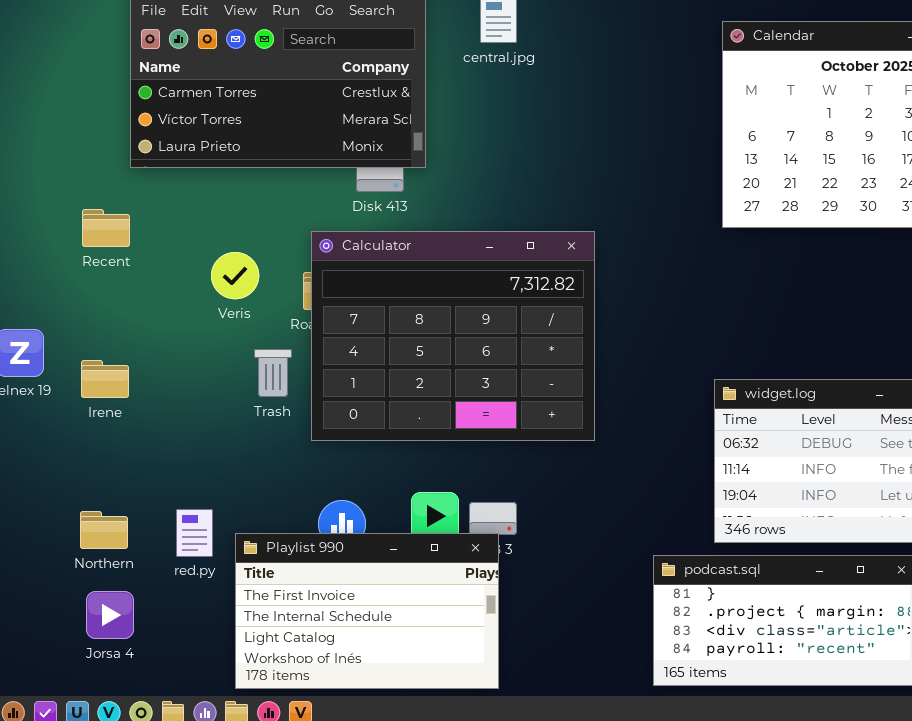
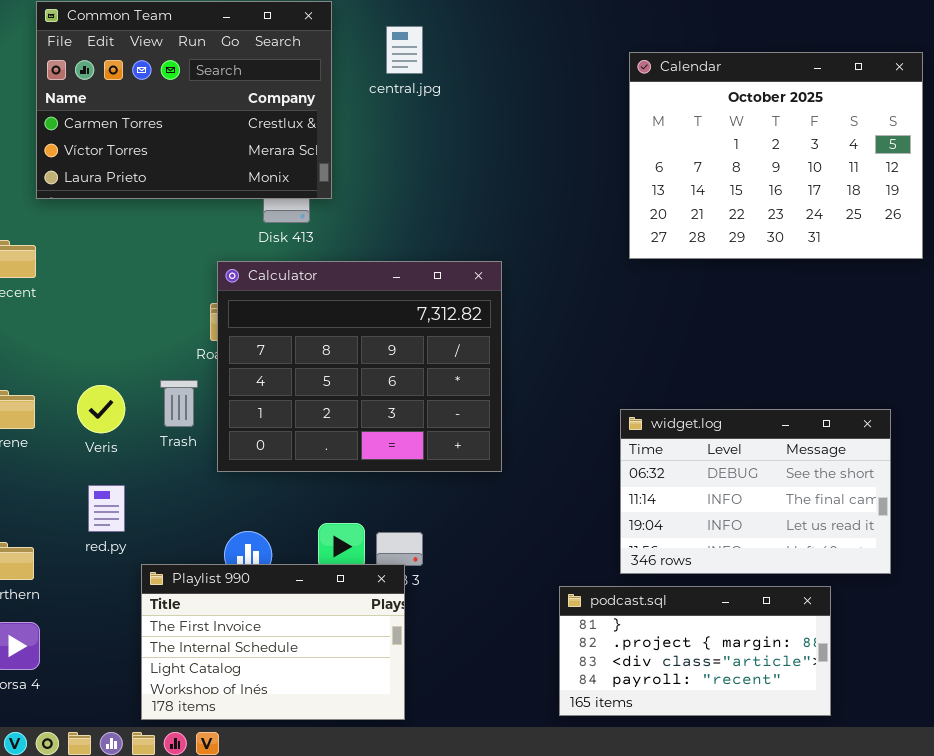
Veris: [211,252,259,299] -> [77,385,125,433], moved
red.py: [176,509,213,557] -> [88,485,125,532], moved

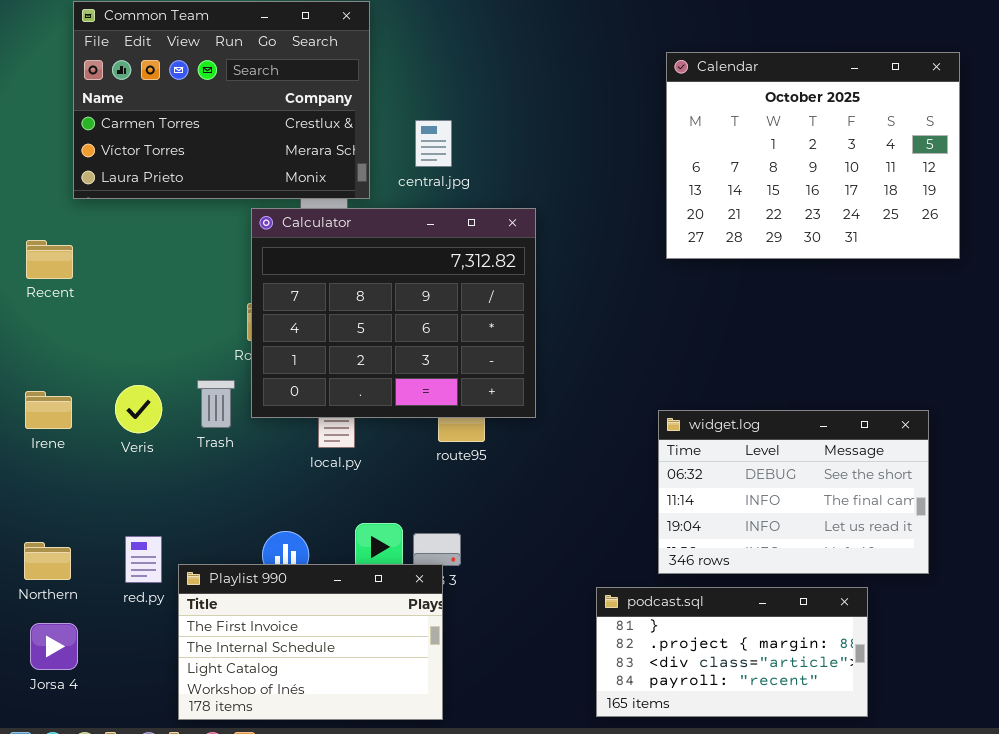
central.jpg: [386,26,423,74] -> [415,120,452,167], moved
Calculator: [217,261,502,472] -> [251,208,536,418], moved
red.py: [88,485,125,532] -> [125,536,162,583], moved

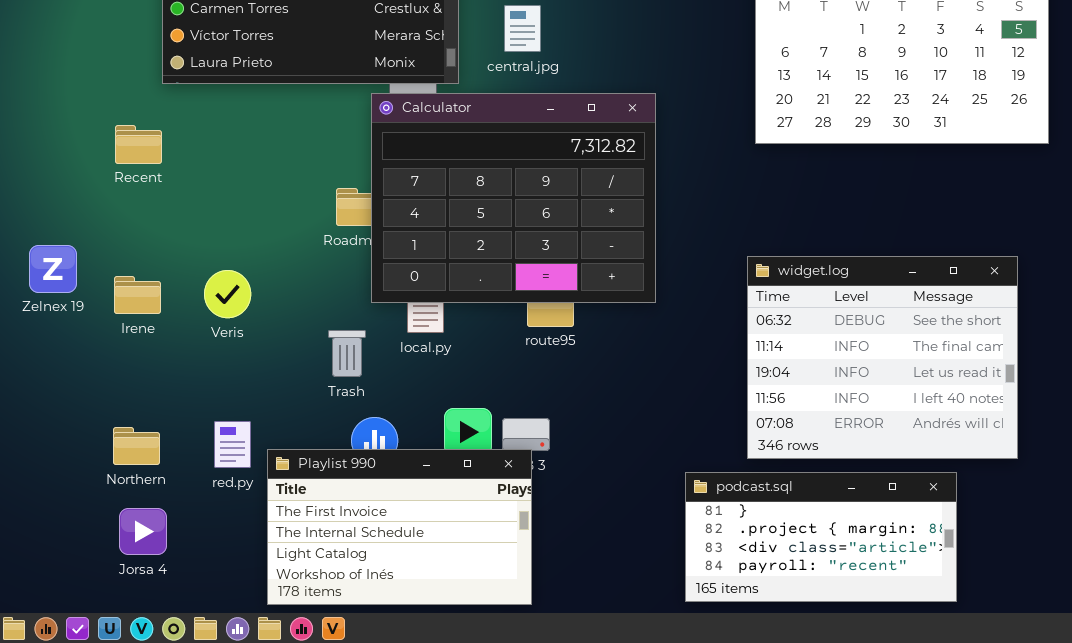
Calculator: [251,208,536,418] -> [371,93,656,303], moved
Trash: [197,380,235,428] -> [328,330,366,377], moved
widget.log: [658,410,929,574] -> [747,256,1018,459], resized

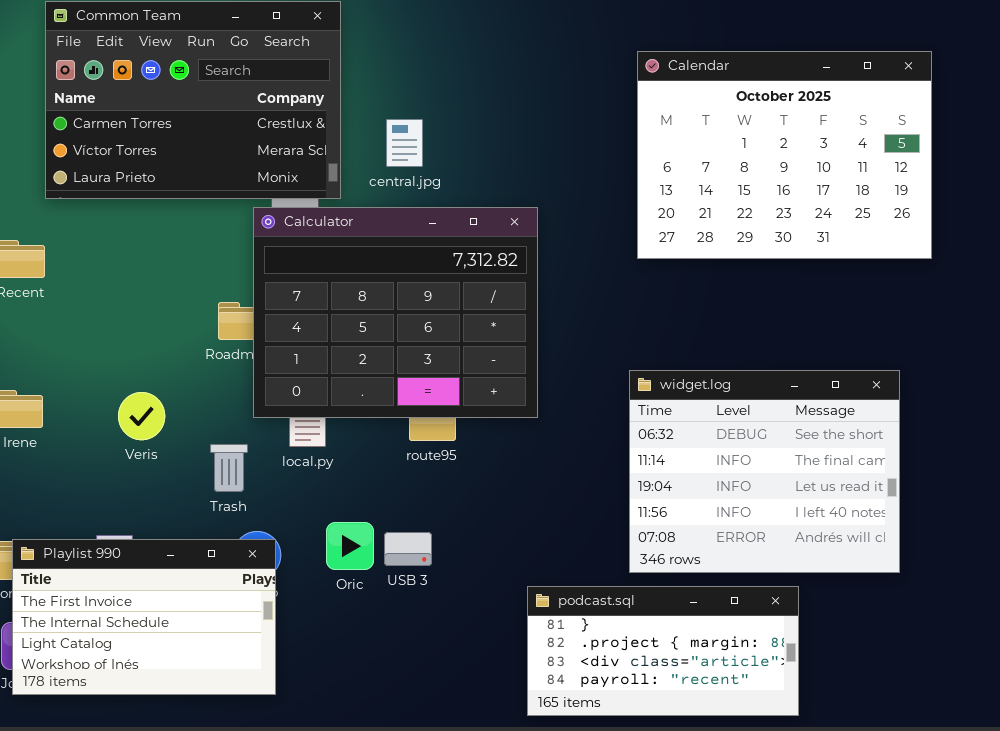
Veris: [204,270,251,318] -> [118,392,165,440], moved
Playlist 990: [267,449,532,605] -> [12,539,276,695], moved
podcast.sql: [685,472,957,602] -> [527,586,799,716], moved

